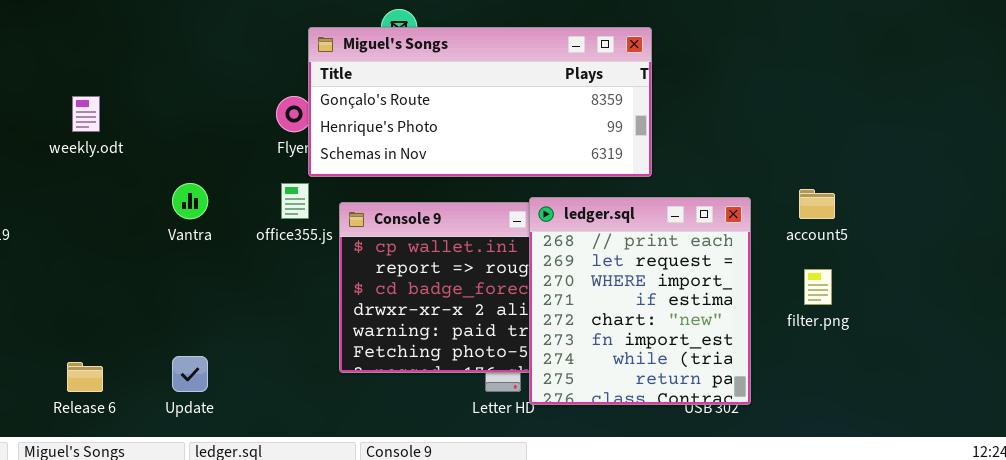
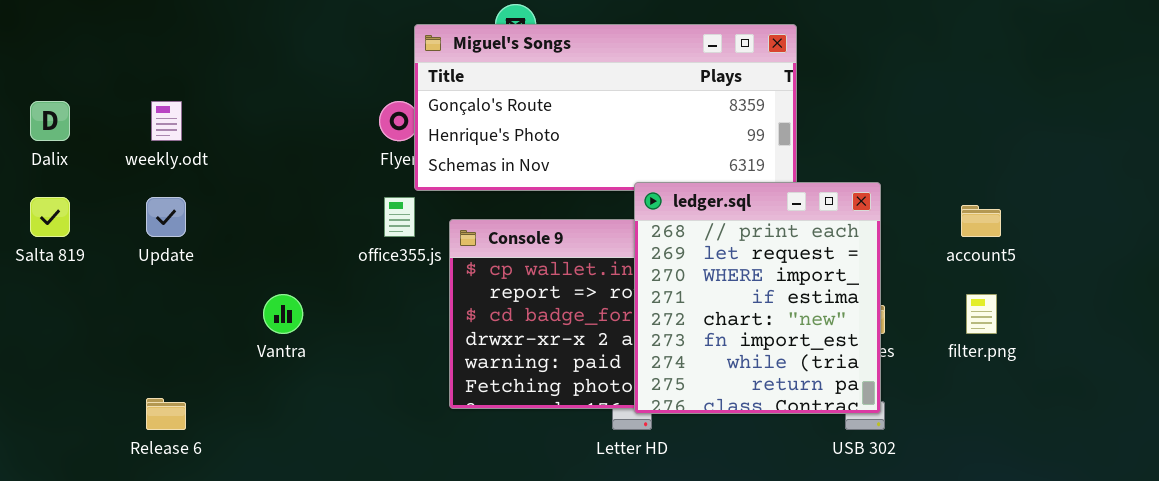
Vantra: [172,183,208,219] -> [263,294,303,334], moved
ledger.sql: [529,197,751,405] -> [634,182,881,414], moved
Update: [172,356,208,392] -> [146,197,186,237], moved

